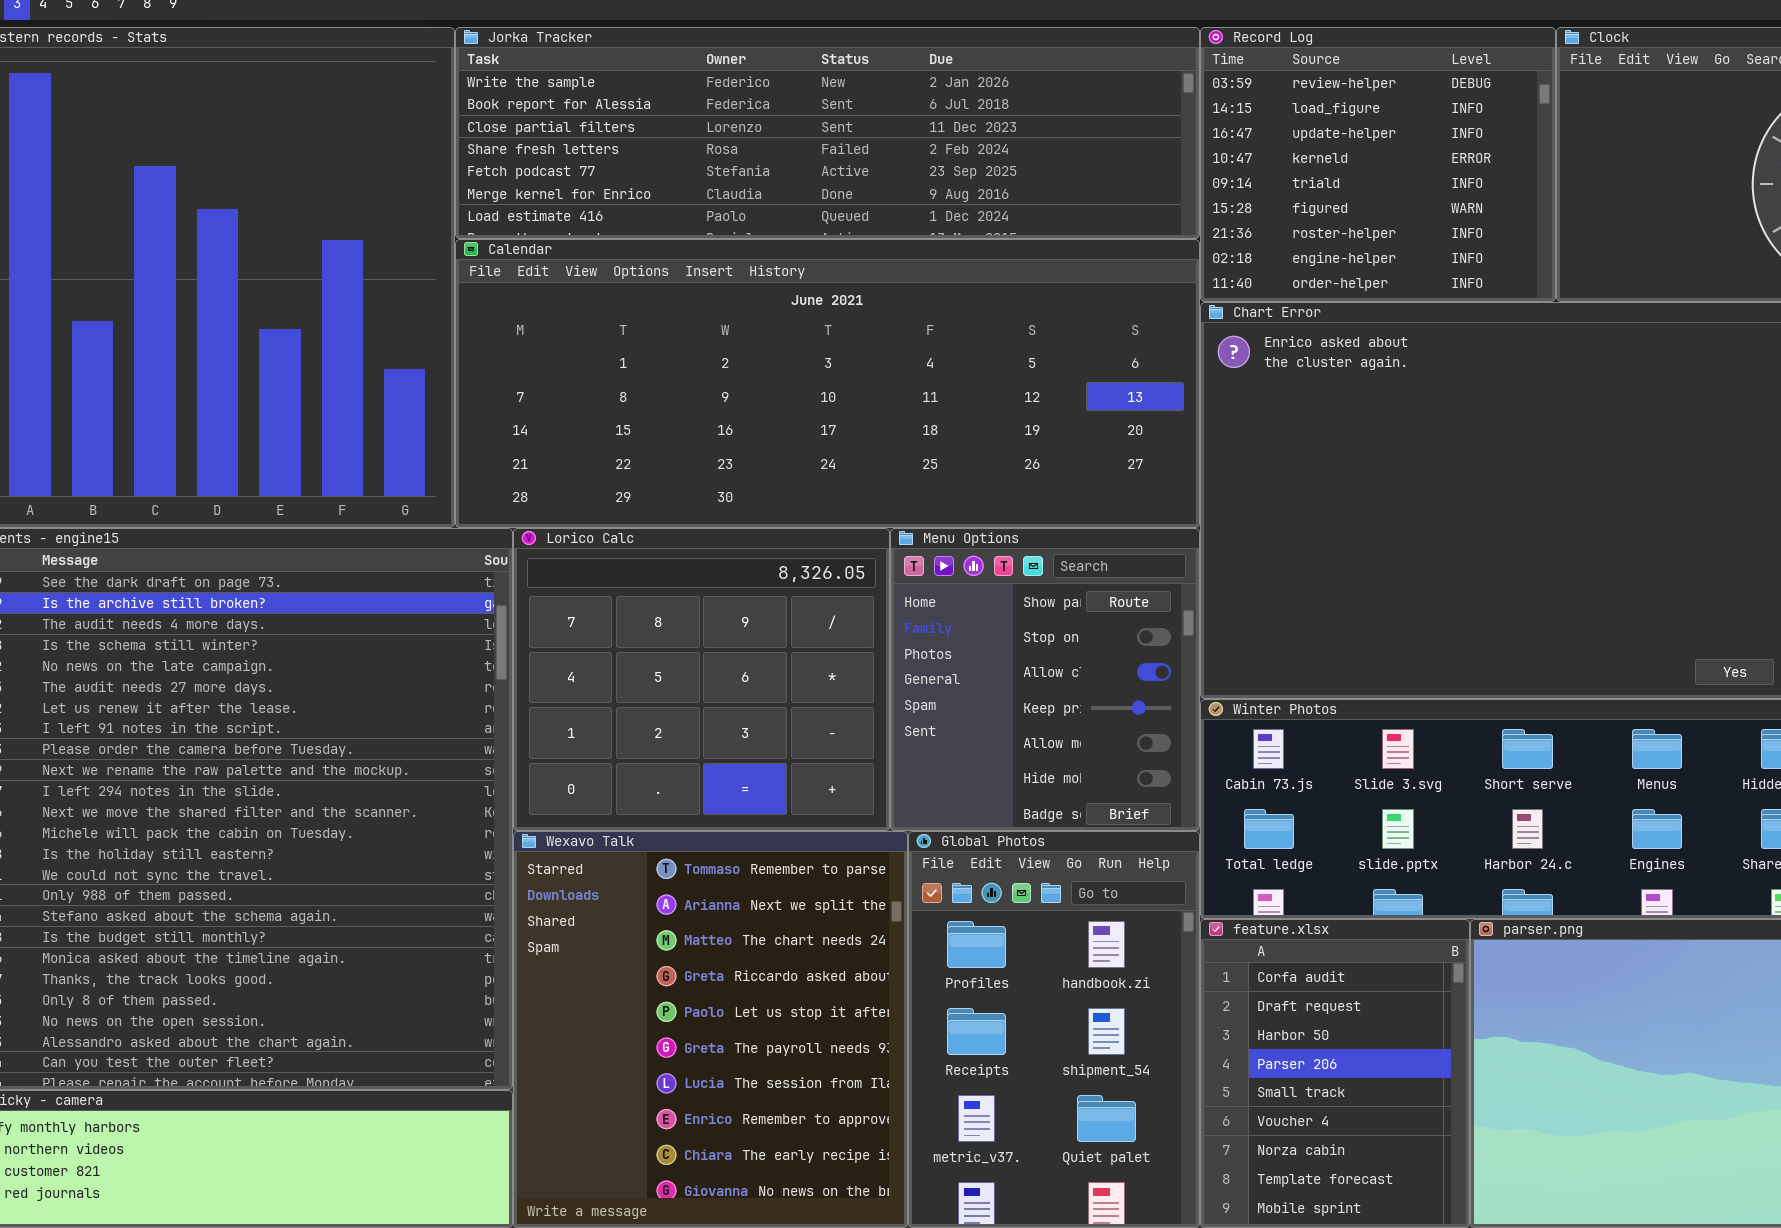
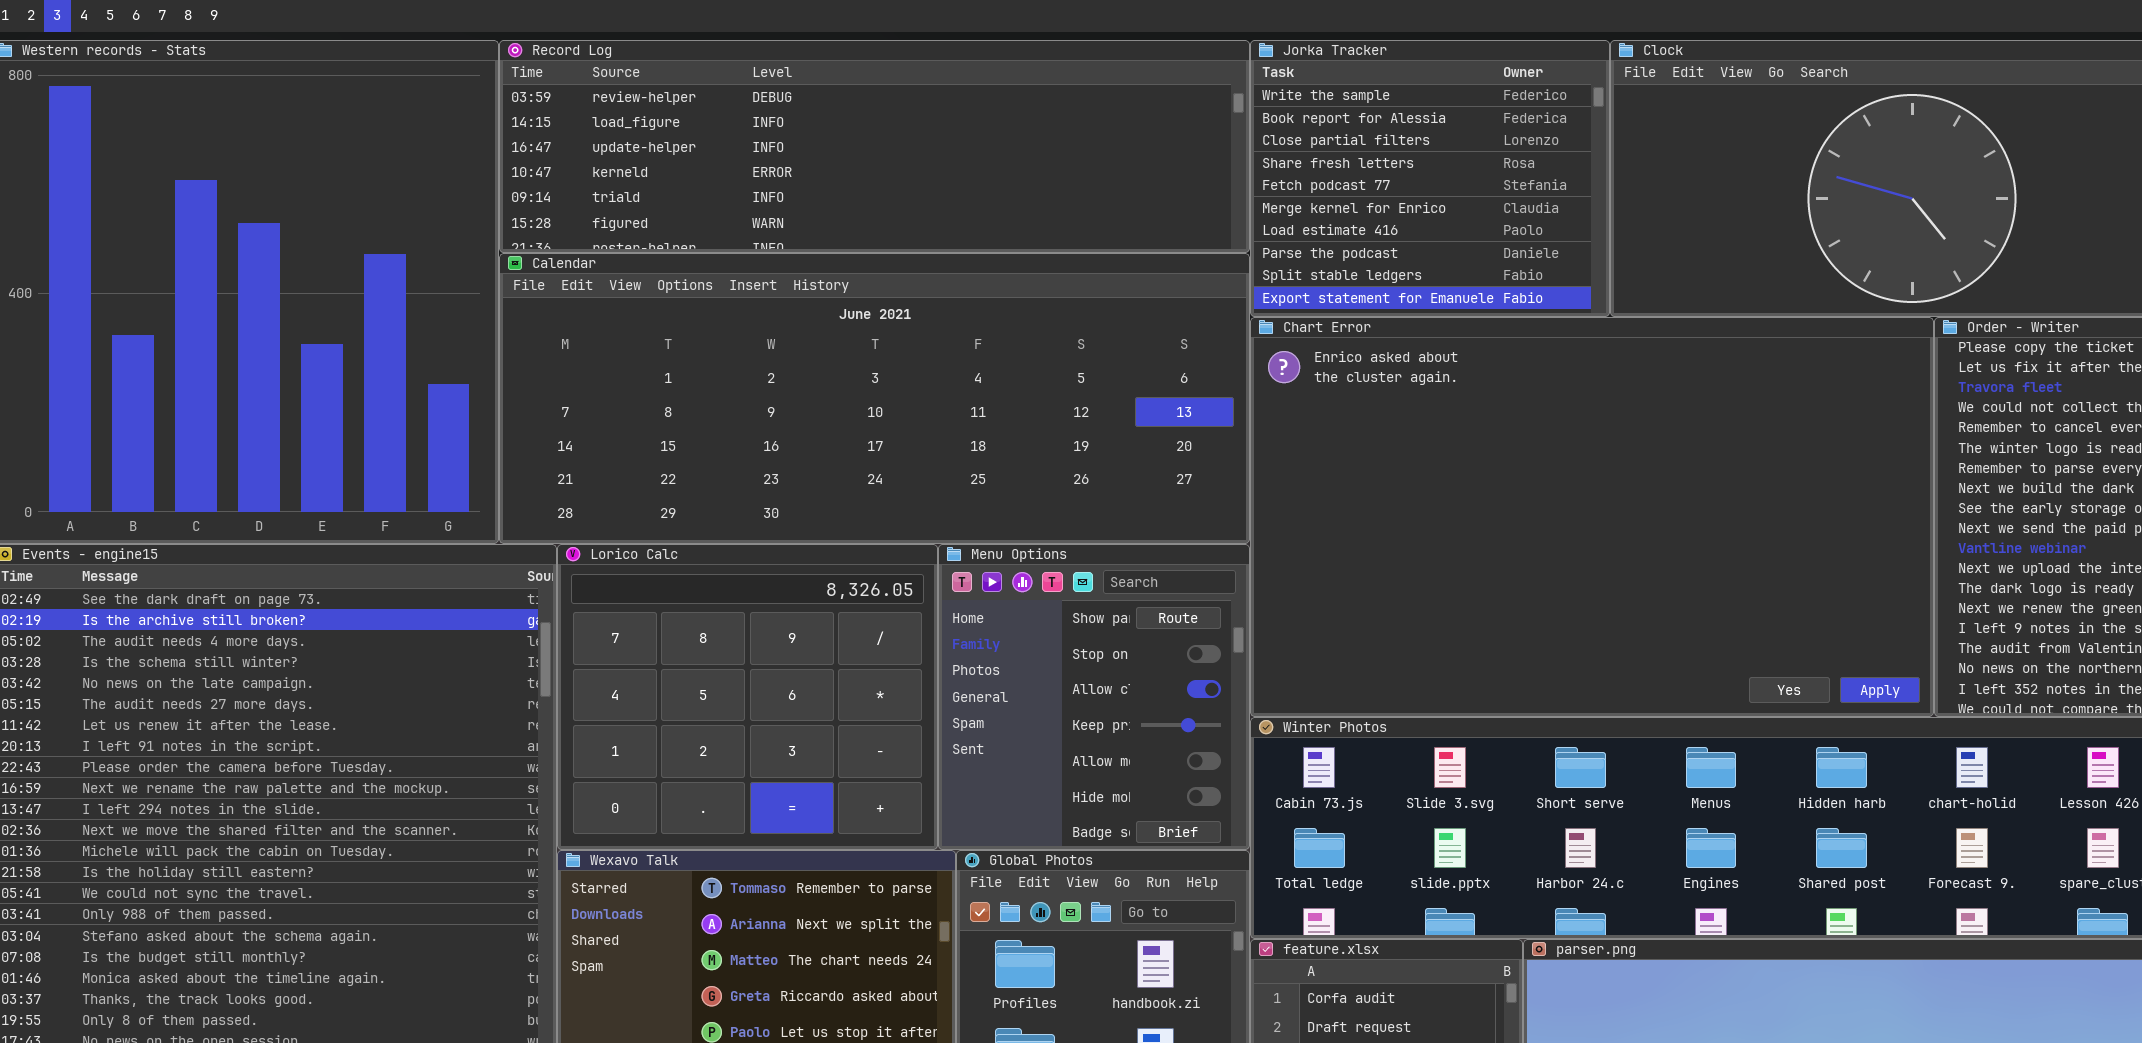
Jorka Tracker: [455,27,1200,239] -> [1250,40,1610,317], moved, resized
Record Log: [1200,27,1556,302] -> [499,40,1250,253], moved, resized

